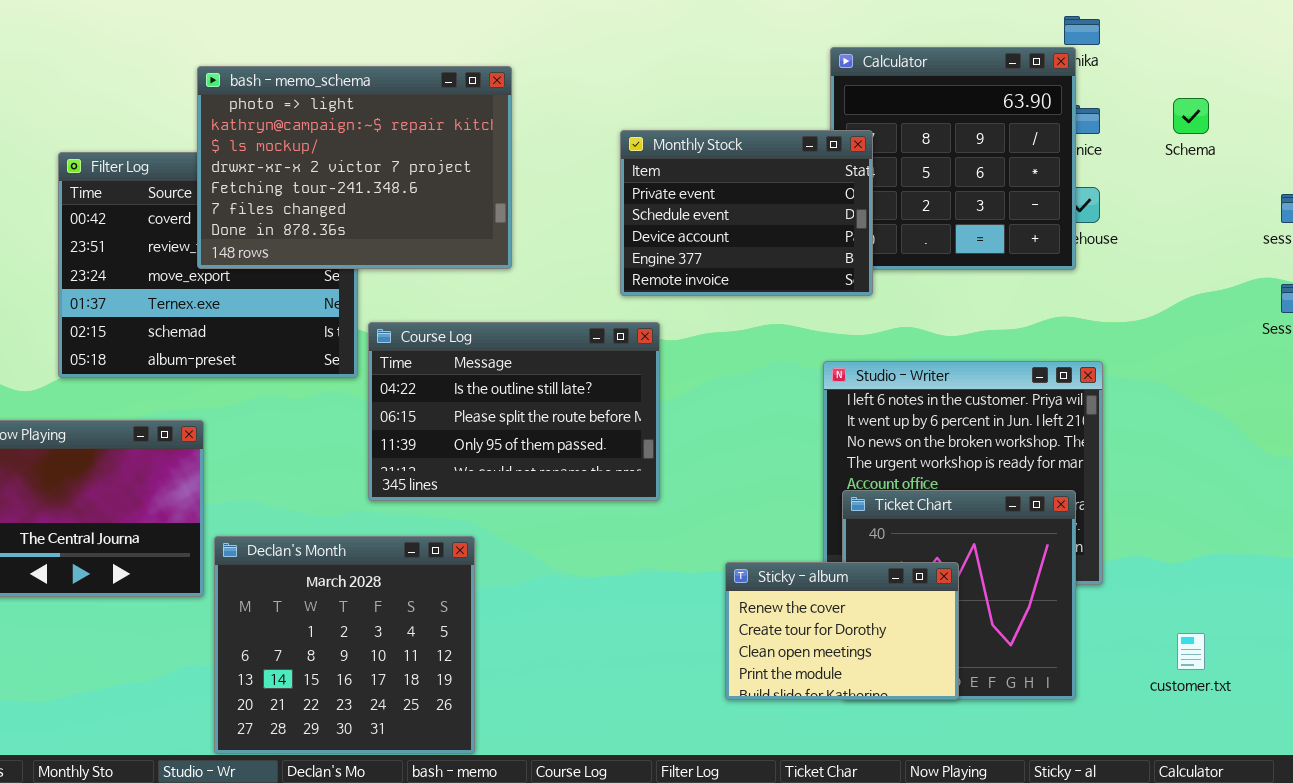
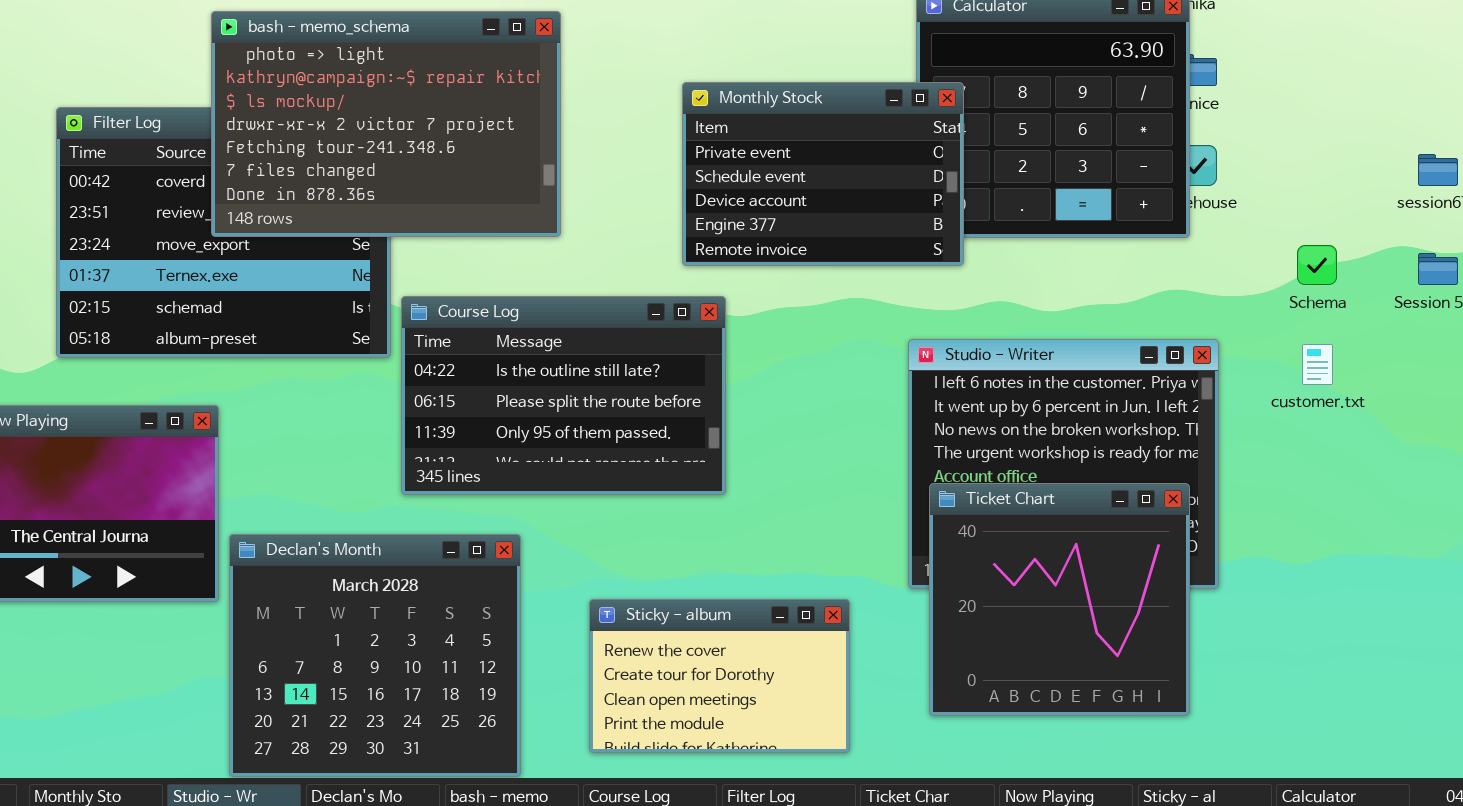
Schema: [1173,98,1209,134] -> [1297,245,1337,285], moved
Sticky - album: [725,562,959,700] -> [589,599,850,753], moved
customer.txt: [1177,633,1205,670] -> [1302,344,1333,385], moved

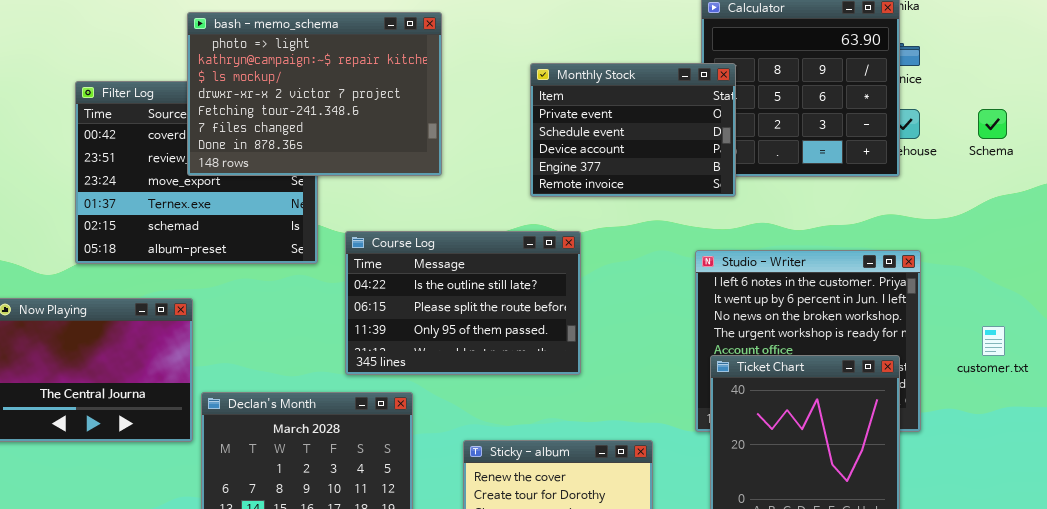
Schema: [1297,245,1337,285] -> [978,109,1007,139], moved
Course Log: [401,296,726,495] -> [345,231,581,375], moved
customer.txt: [1302,344,1333,385] -> [982,326,1005,356], moved

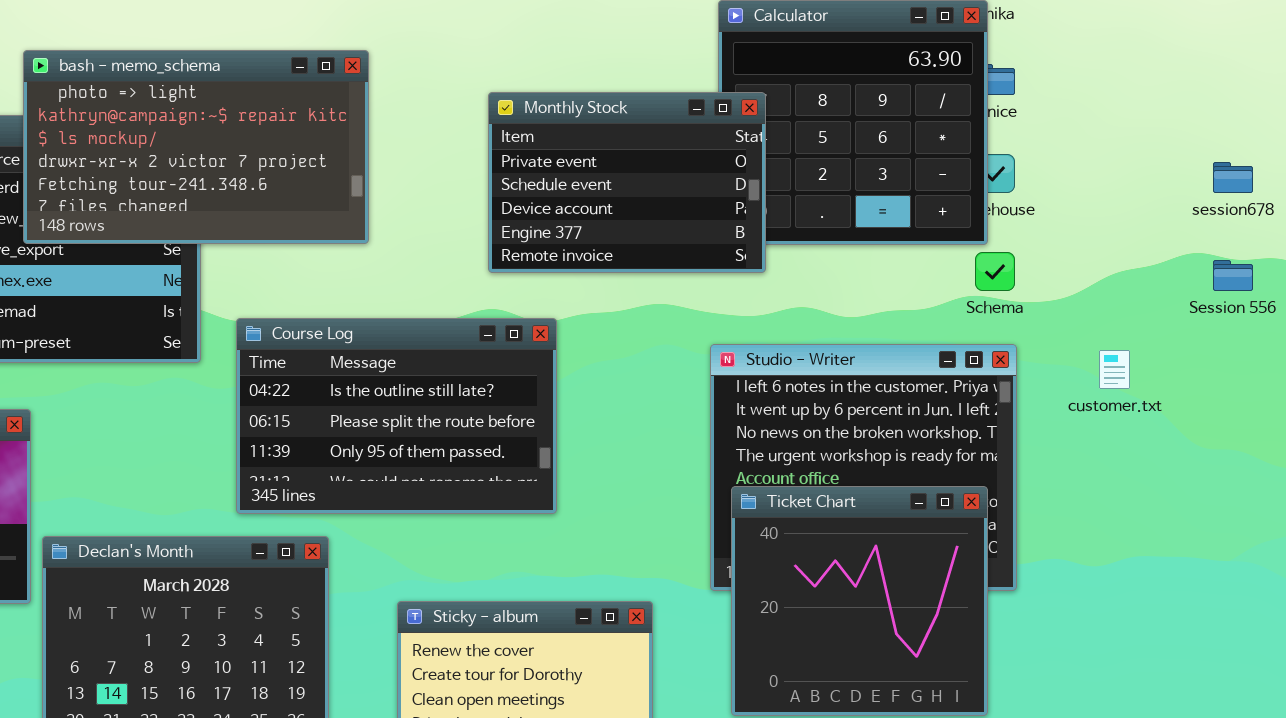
bash - memo_schema: [187,12,442,176] -> [23,50,369,244], resized
Schema: [978,109,1007,139] -> [975,252,1015,291], moved
customer.txt: [982,326,1005,356] -> [1099,350,1130,389], moved

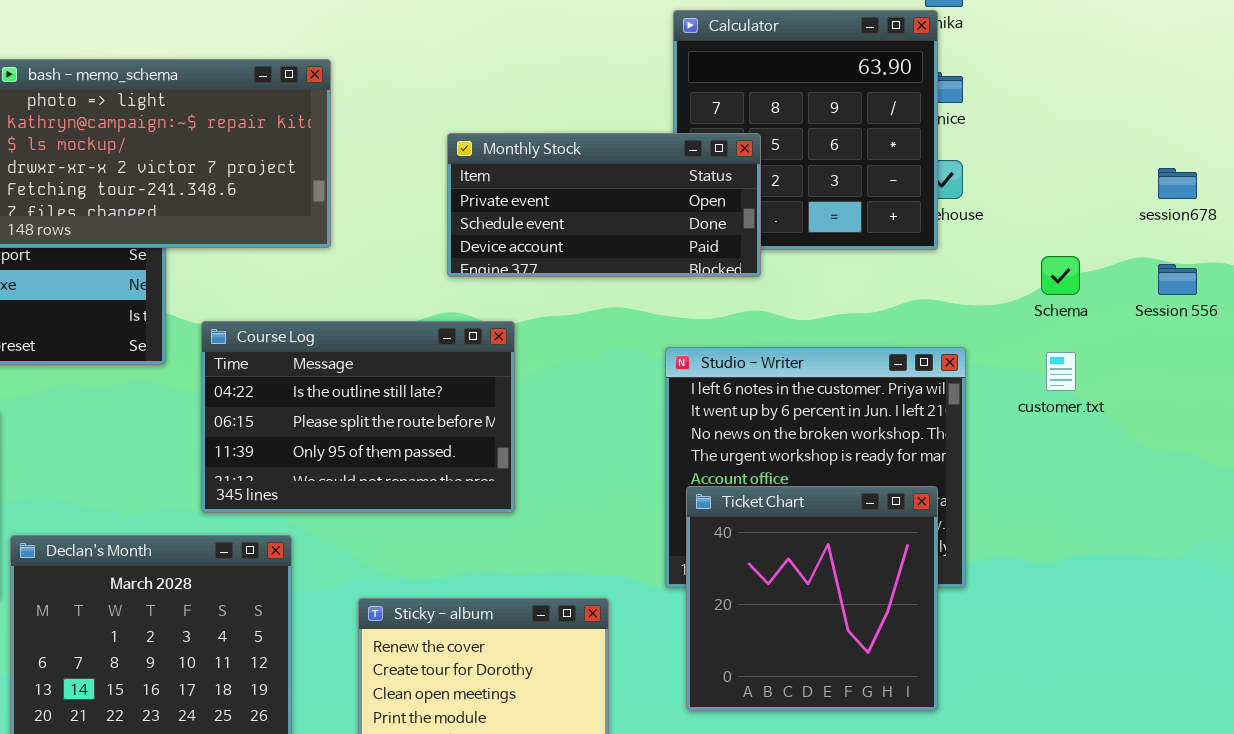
Monthly Stock: [488,92,766,273] -> [447,133,761,277], resized
Schema: [975,252,1015,291] -> [1041,256,1080,295], moved

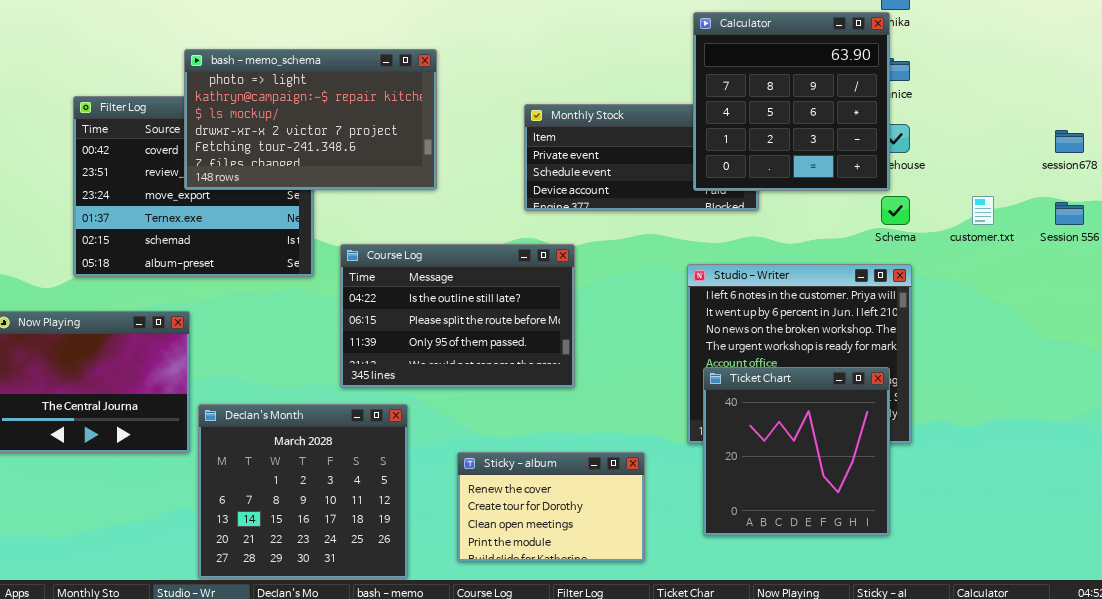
Calculator: [673,10,938,250] -> [693,12,890,191], raised
Schema: [1041,256,1080,295] -> [881,196,910,225], moved
customer.txt: [1046,352,1076,391] -> [972,196,994,225], moved

